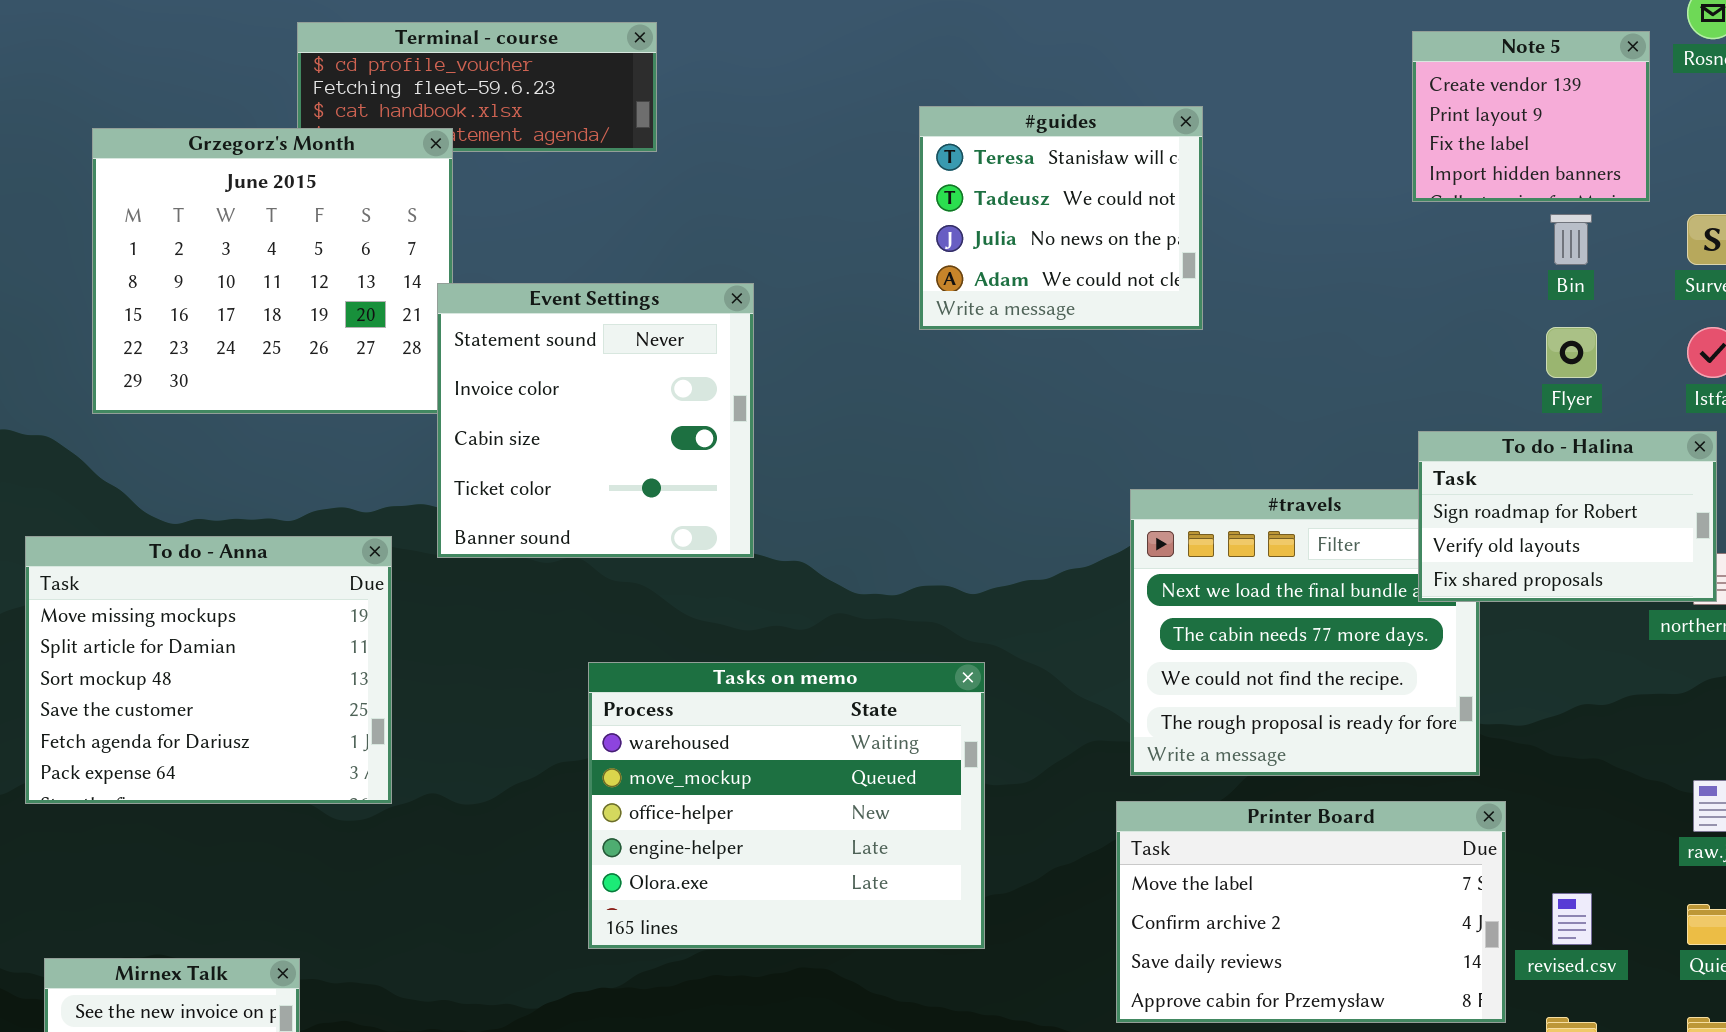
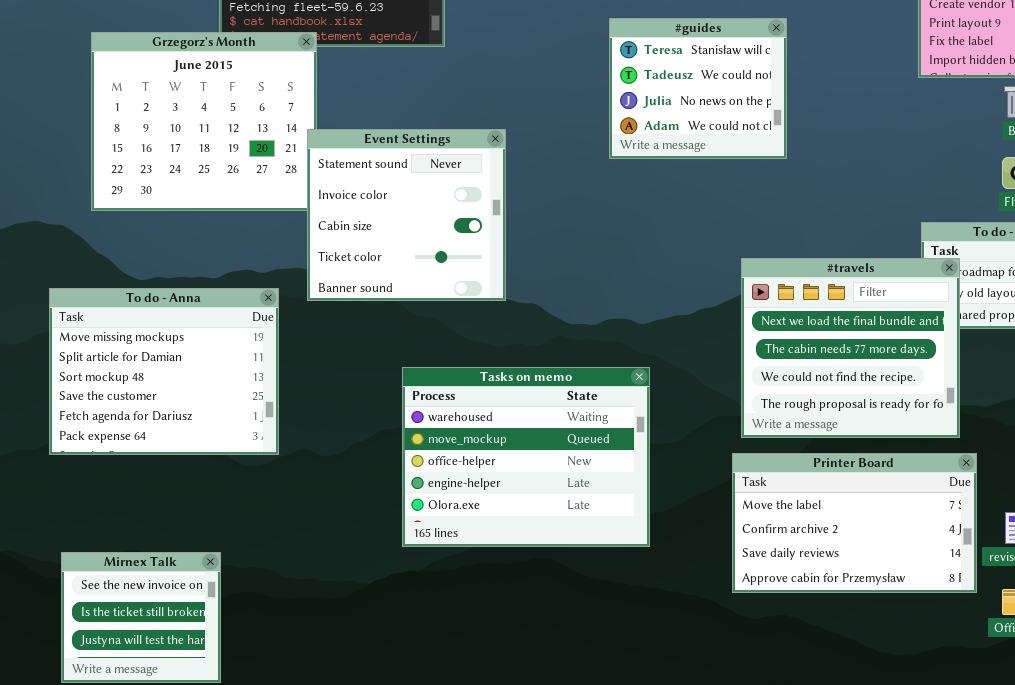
#travels: [1130,489,1480,776] -> [741,258,960,438], raised

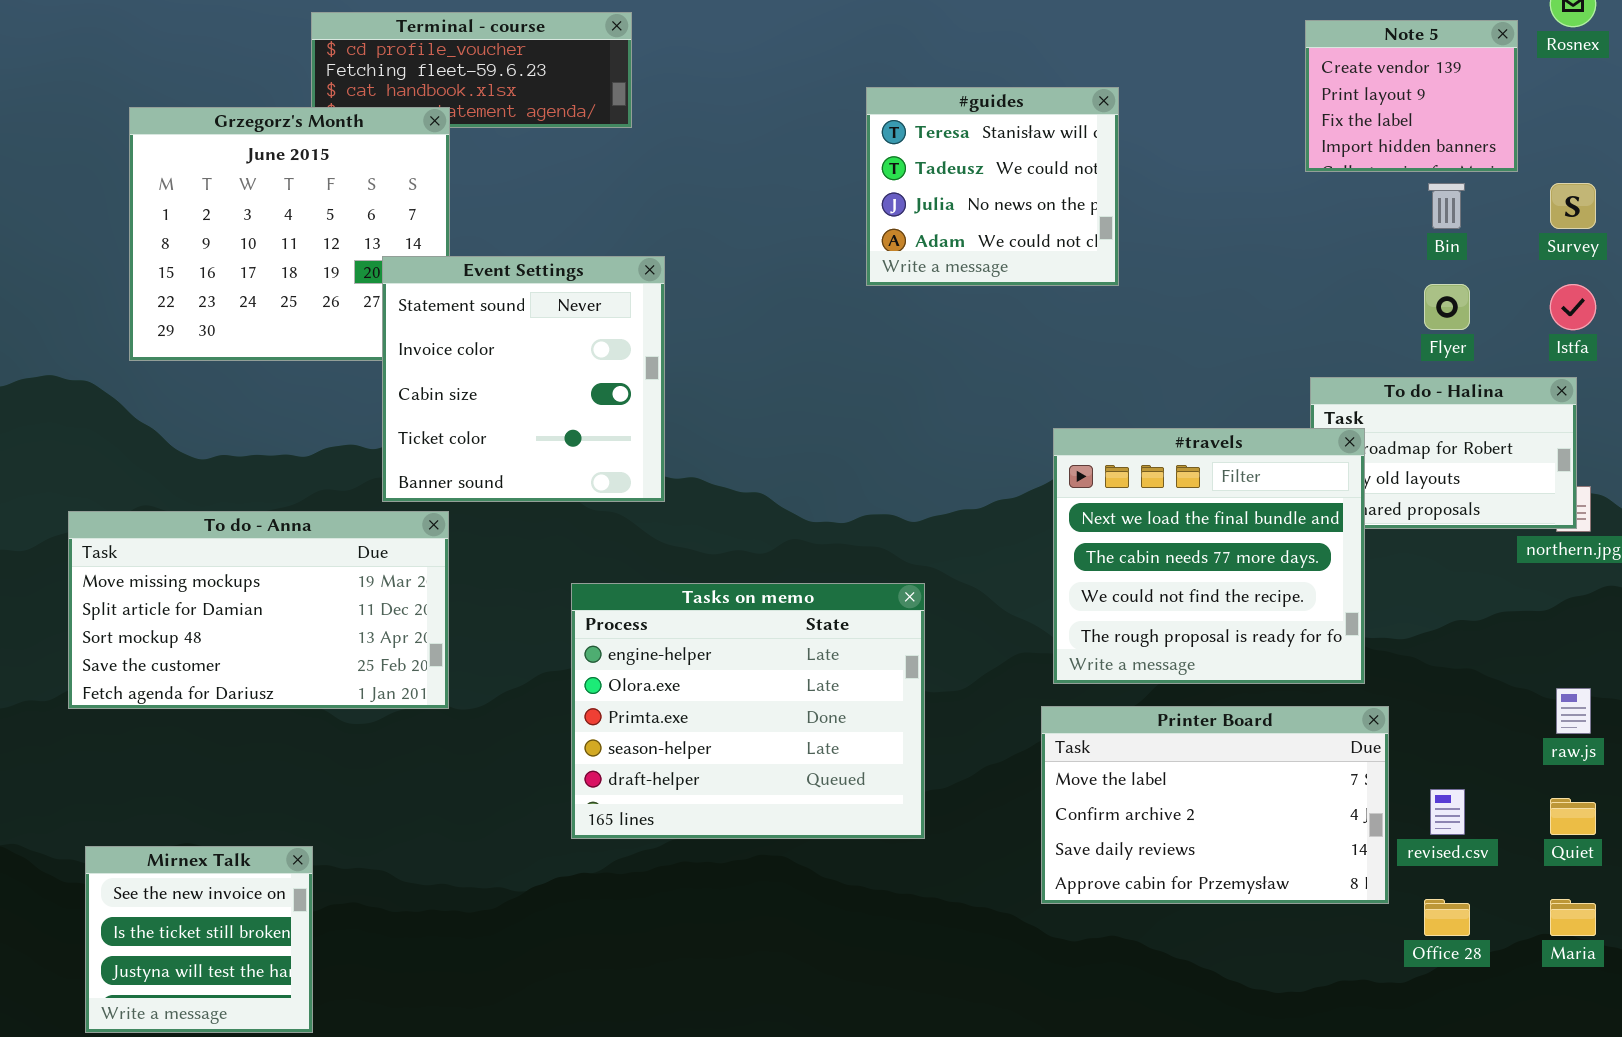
Event Settings: [307,129,506,301] -> [382,256,665,502], moved
To do - Anna: [49,288,279,455] -> [68,511,449,709], resized
Tasks on memo: [402,367,650,547] -> [571,583,925,839], scrolled down 3 rows

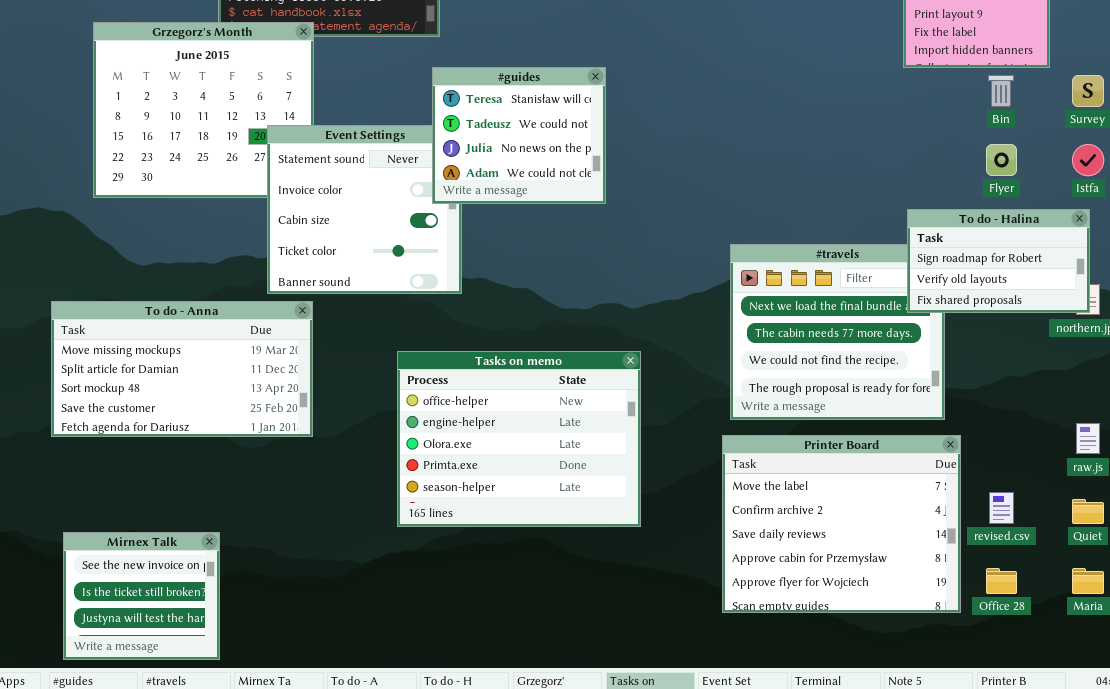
#guides: [866,87,1119,286] -> [432,67,606,204], moved
To do - Halina: [1310,377,1577,529] -> [907,209,1090,313], raised
Tasks on memo: [571,583,925,839] -> [397,351,641,527], scrolled up 1 row
Printer Board: [1041,706,1389,904] -> [722,435,961,613], resized

